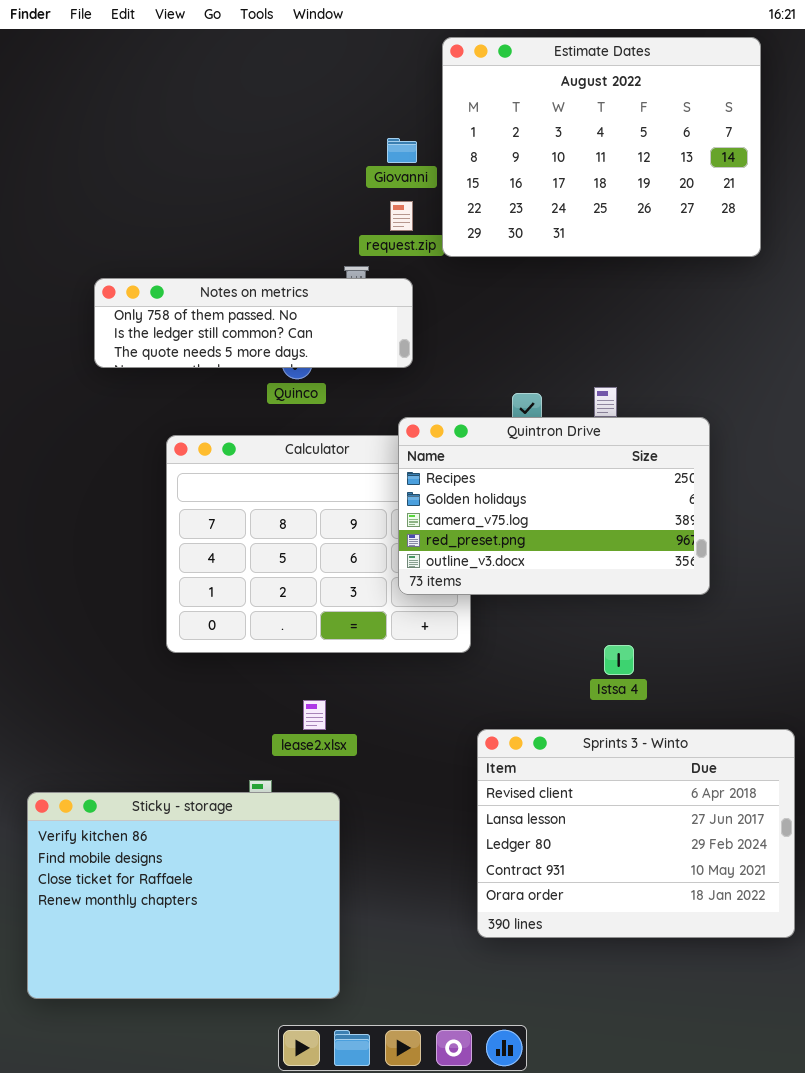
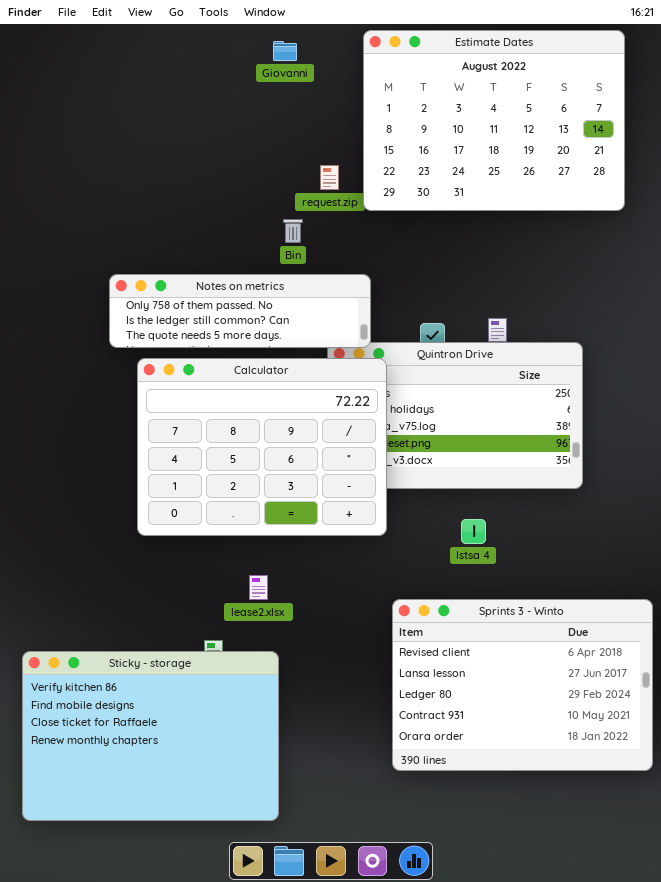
Giovanni: [387,138,417,163] -> [273,41,297,61], moved
Notes on metrics: [94,278,413,368] -> [109,274,371,348], moved
Calculator: [166,435,471,653] -> [137,358,387,536], raised
Istsa 4: [604,645,634,675] -> [461,519,486,544], moved

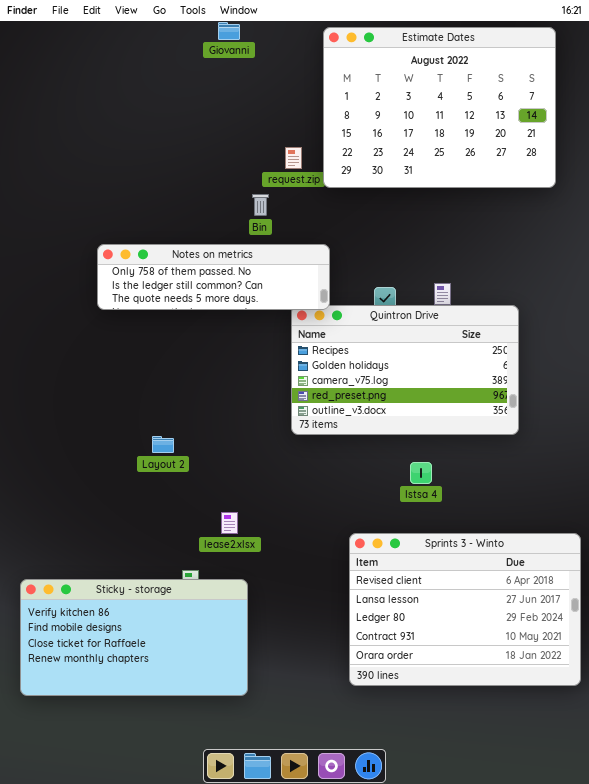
Giovanni: [273,41,297,61] -> [218,22,240,40], moved
Calculator: [137,358,387,536] -> none, closed
Sticky - storage: [22,651,279,821] -> [20,579,248,696], resized

